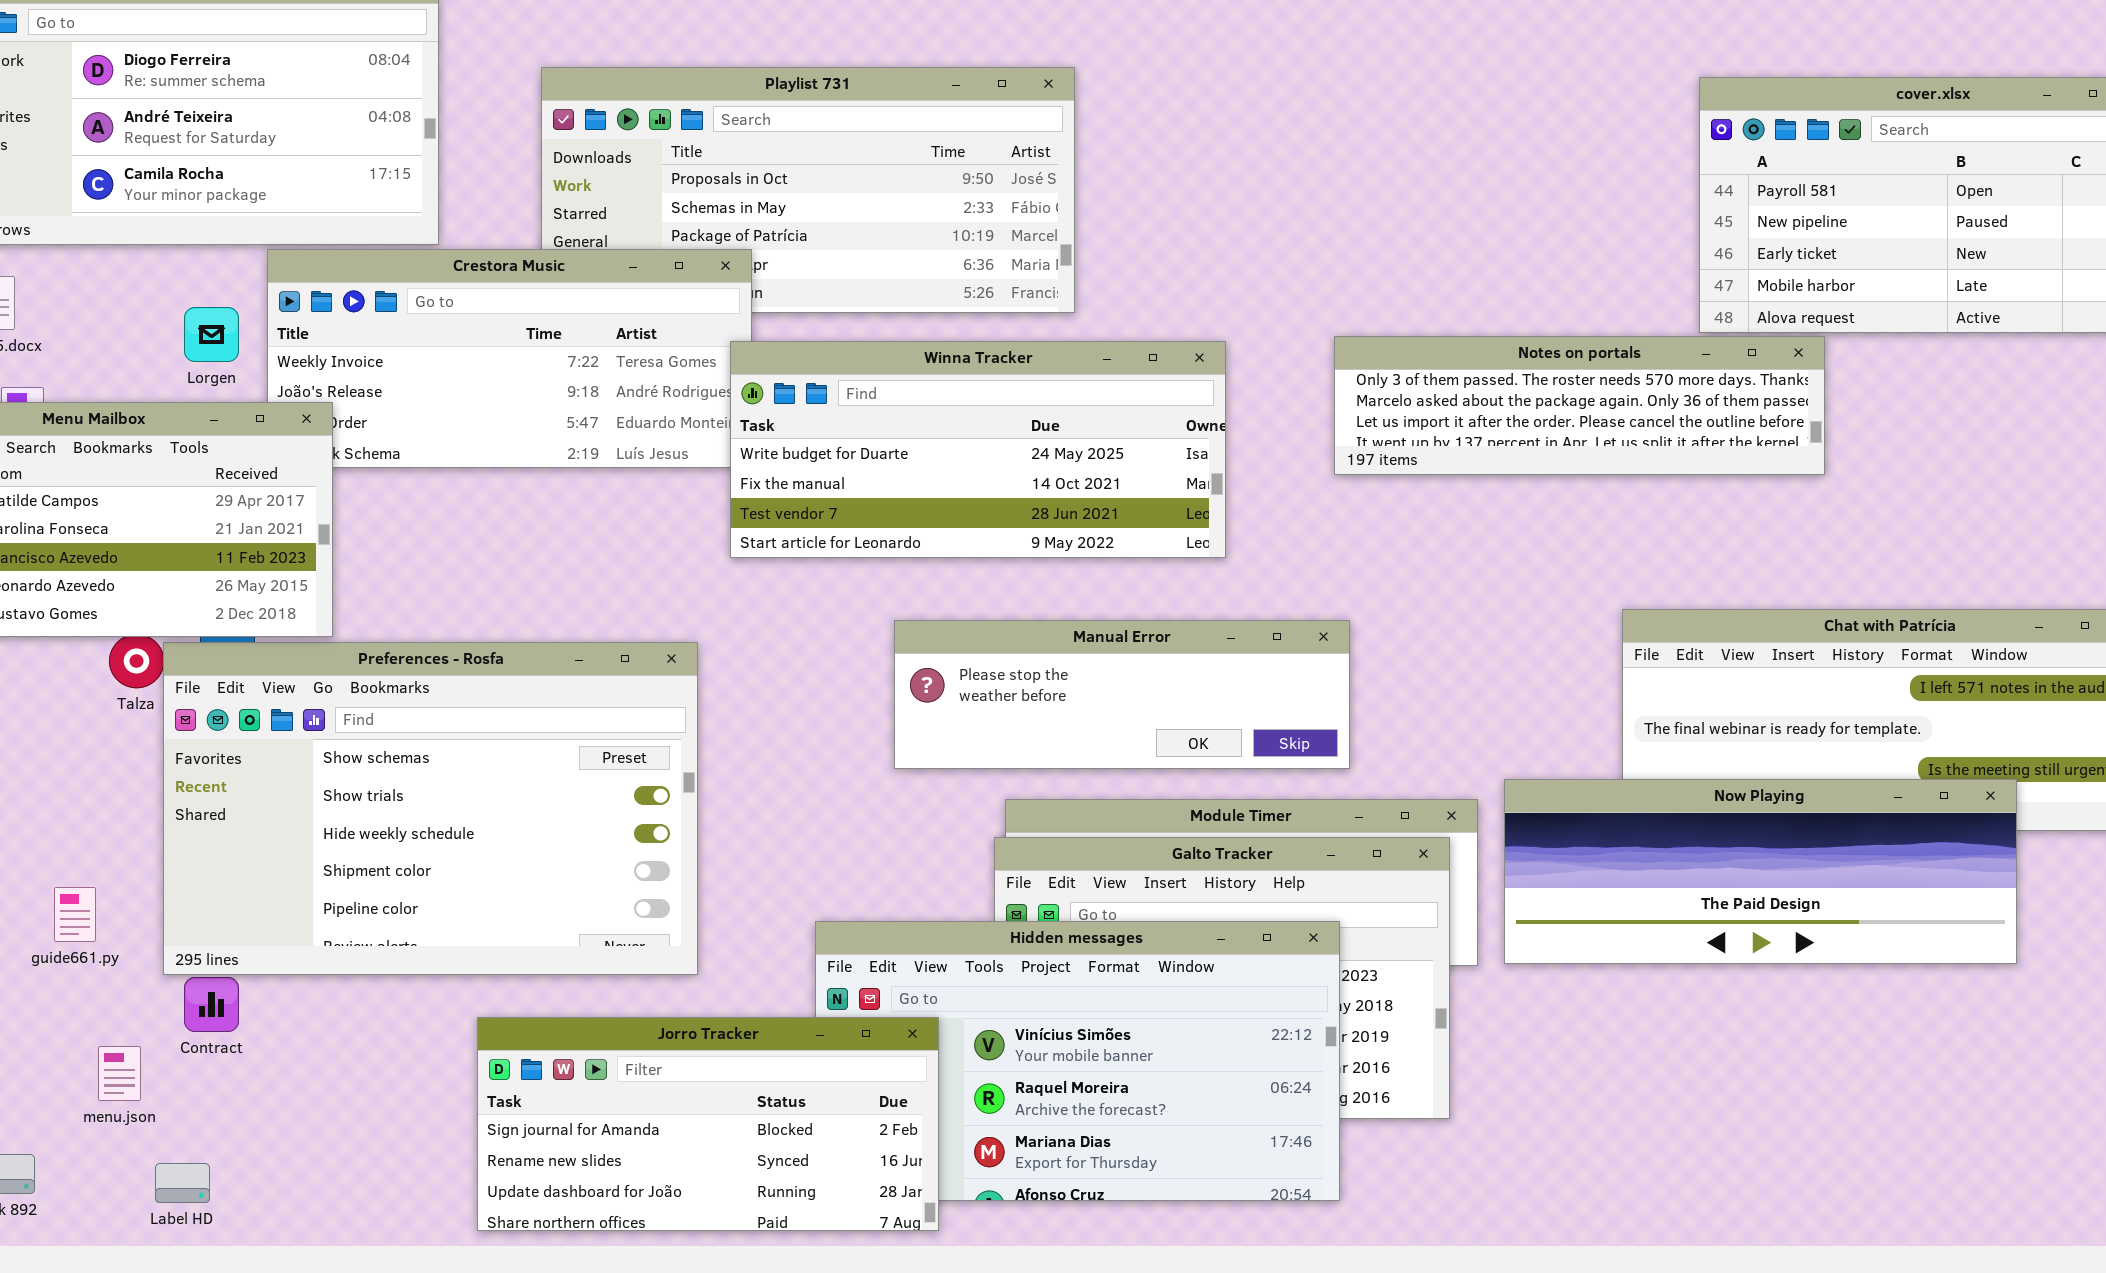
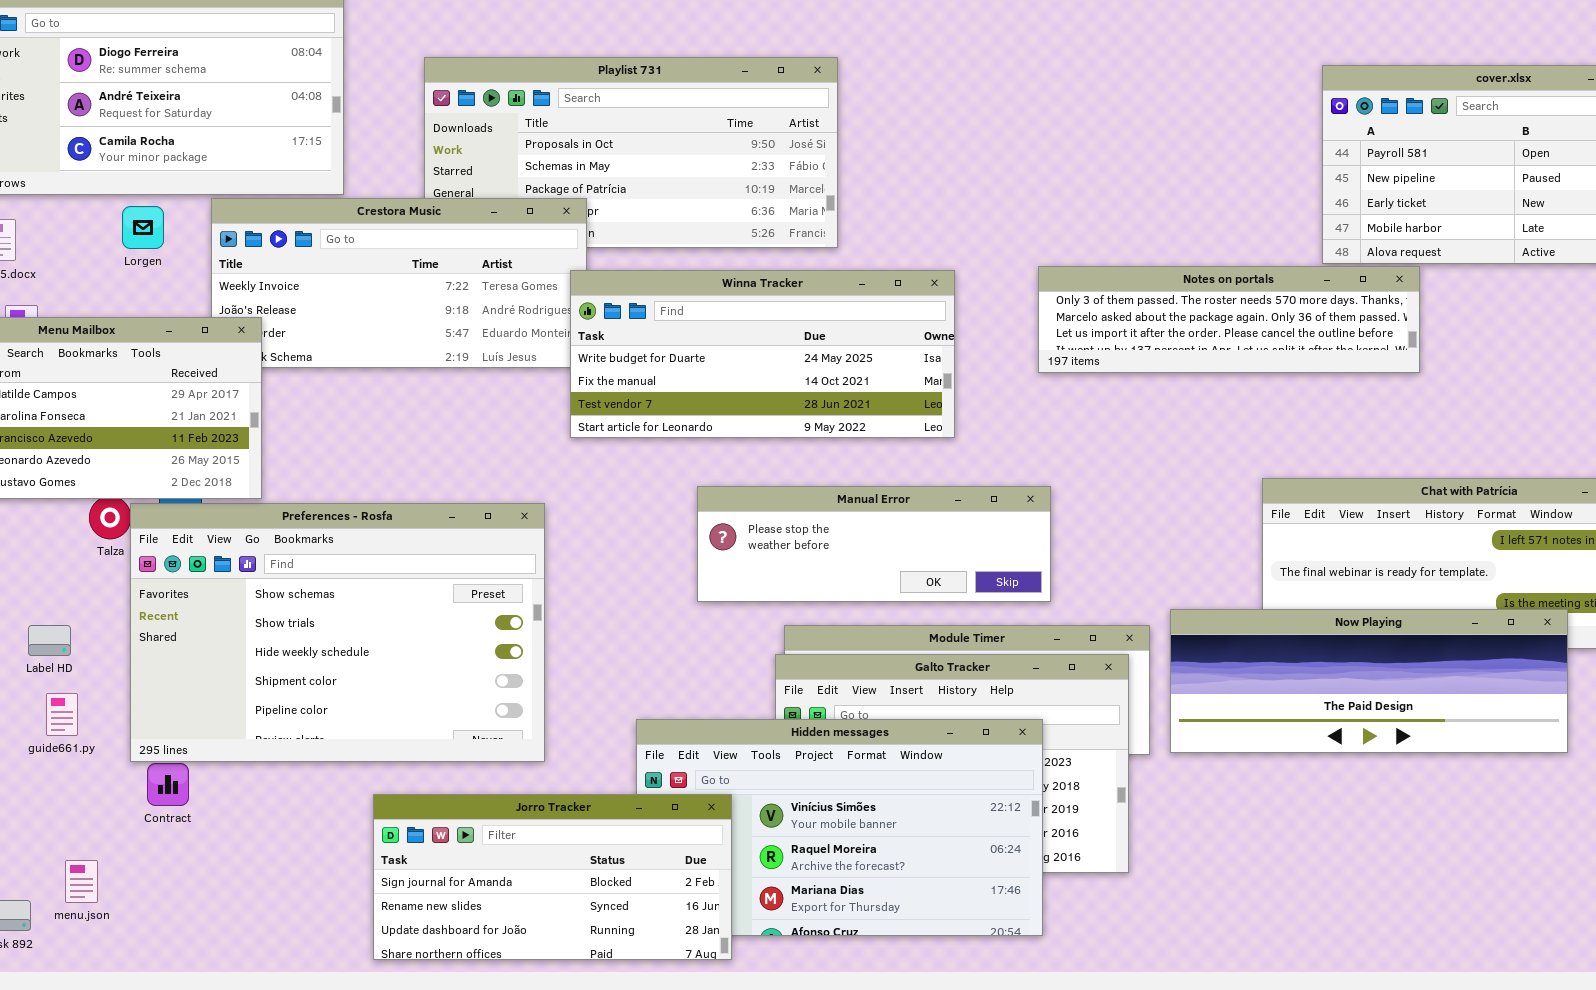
Lorgen: [184,307,239,362] -> [122,206,164,249], moved
menu.json: [98,1046,141,1101] -> [65,860,98,903], moved
Label HD: [155,1163,210,1203] -> [28,625,71,656], moved

